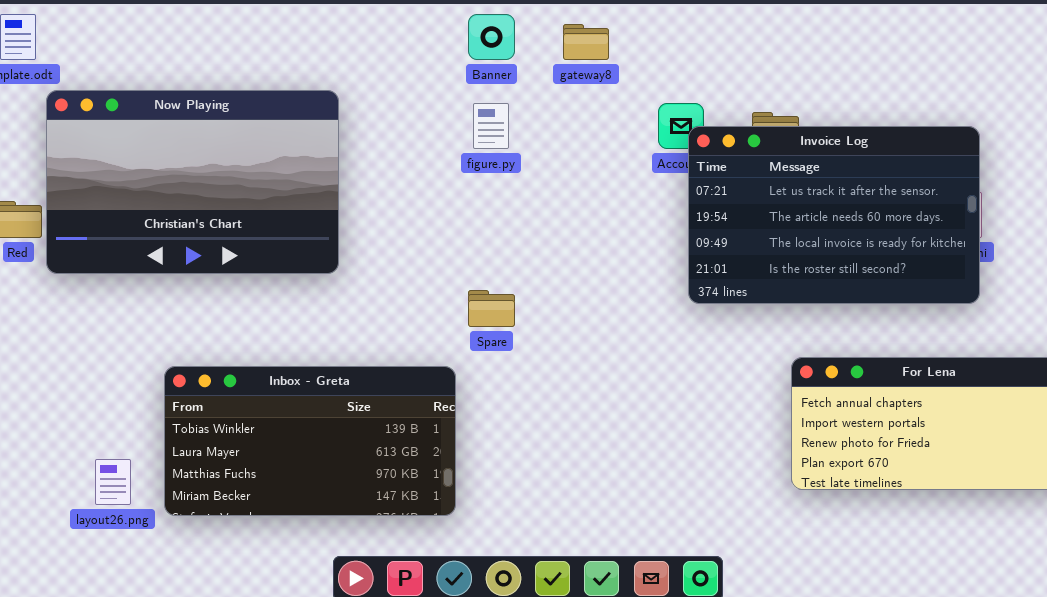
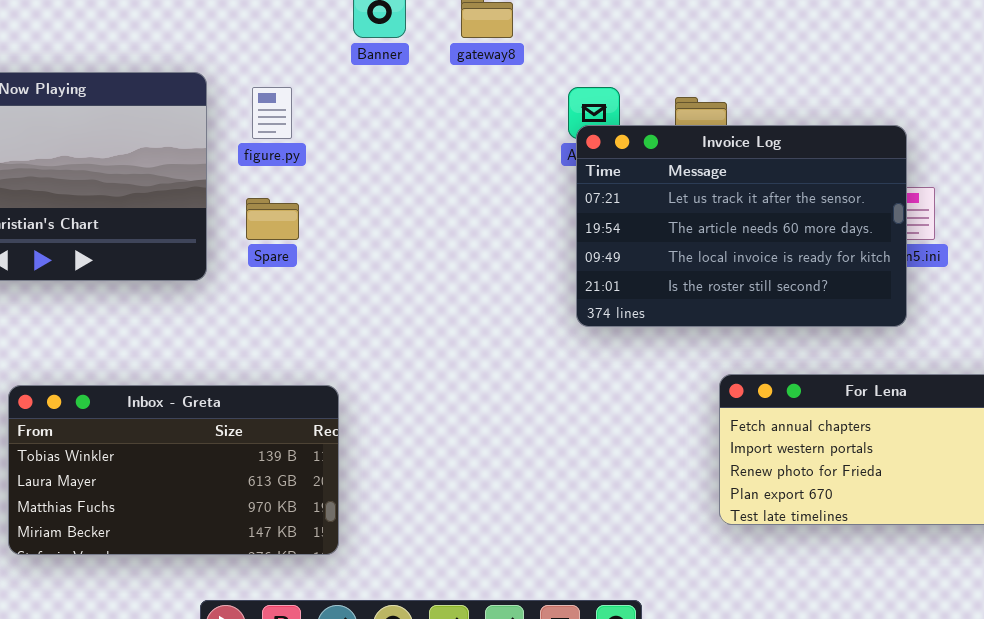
figure.py: [473,103,509,149] -> [252,87,292,139], moved
Invoice Log: [688,126,980,304] -> [576,125,907,327], moved
Spare: [468,290,515,327] -> [246,198,299,240], moved

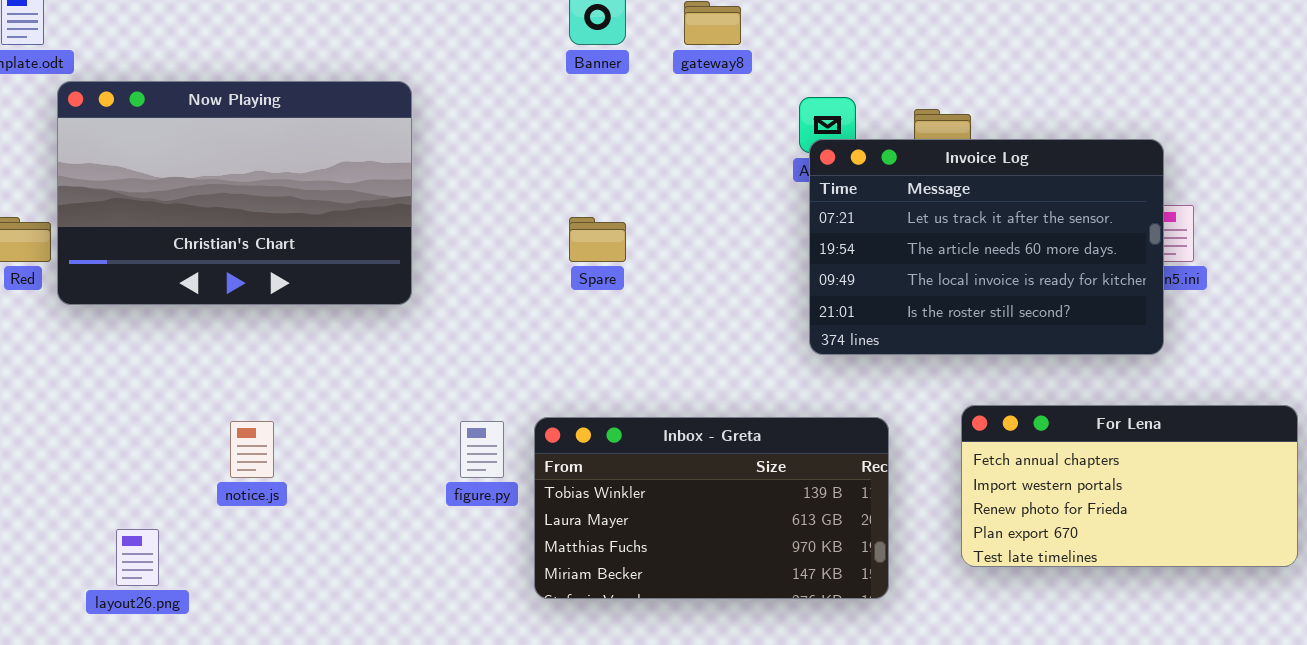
figure.py: [252,87,292,139] -> [460,421,504,478], moved
Spare: [246,198,299,240] -> [569,217,626,262], moved
Inbox - Greta: [8,385,339,555] -> [534,417,889,599], moved

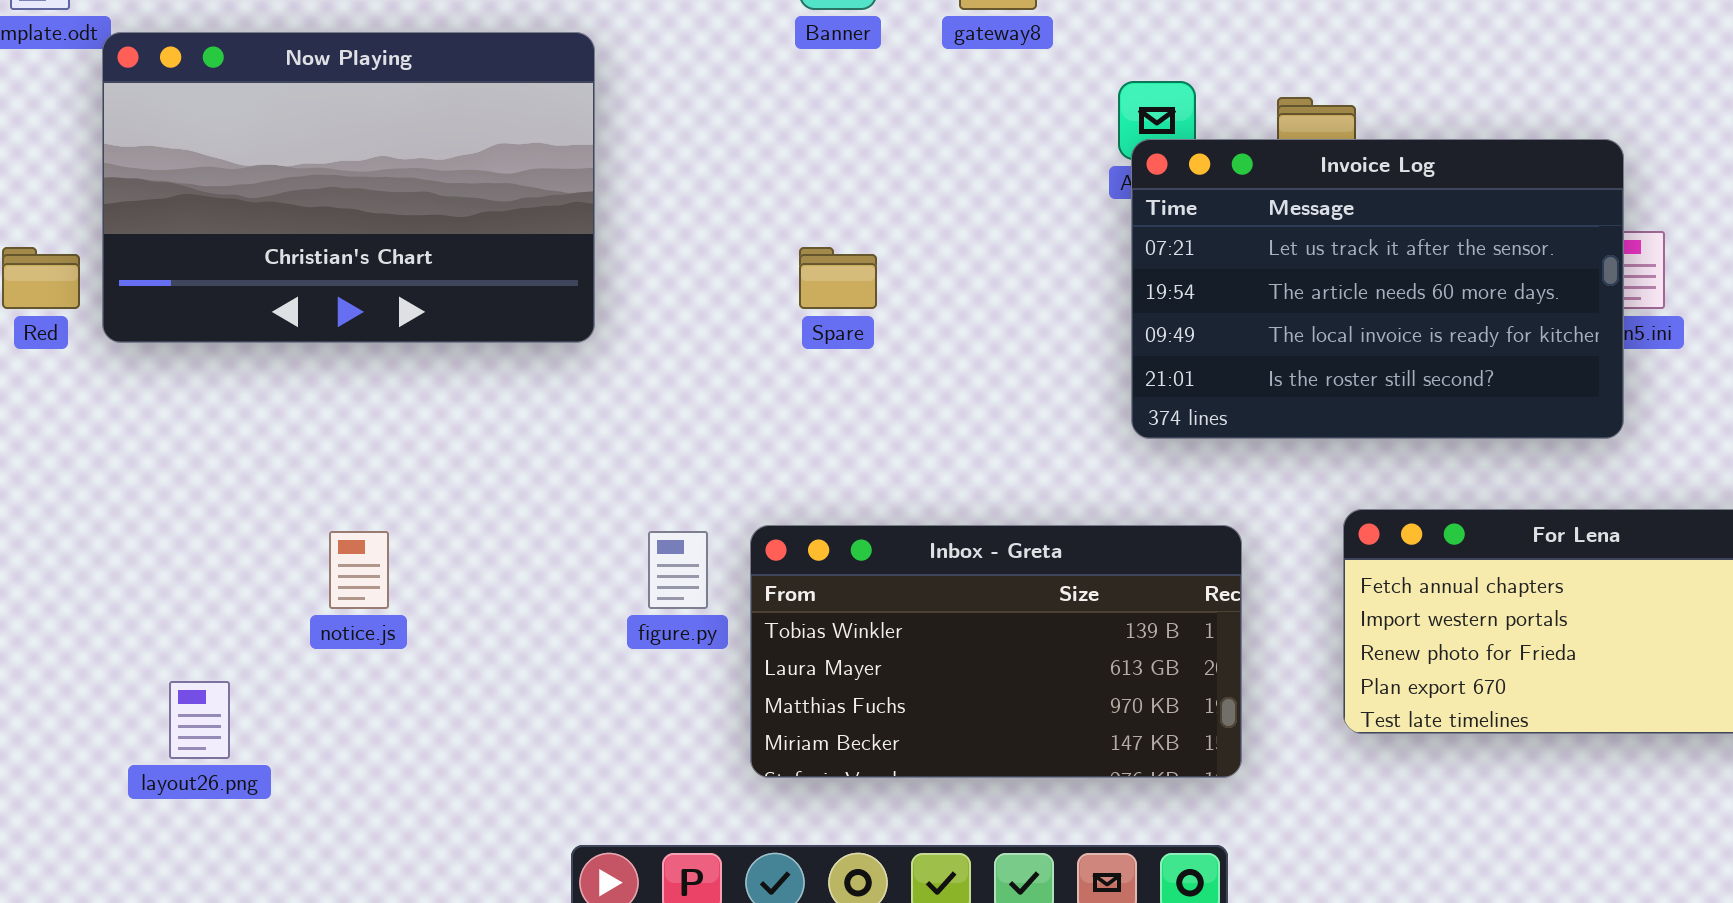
Now Playing: [57,81,412,305] -> [102,32,595,343], moved

